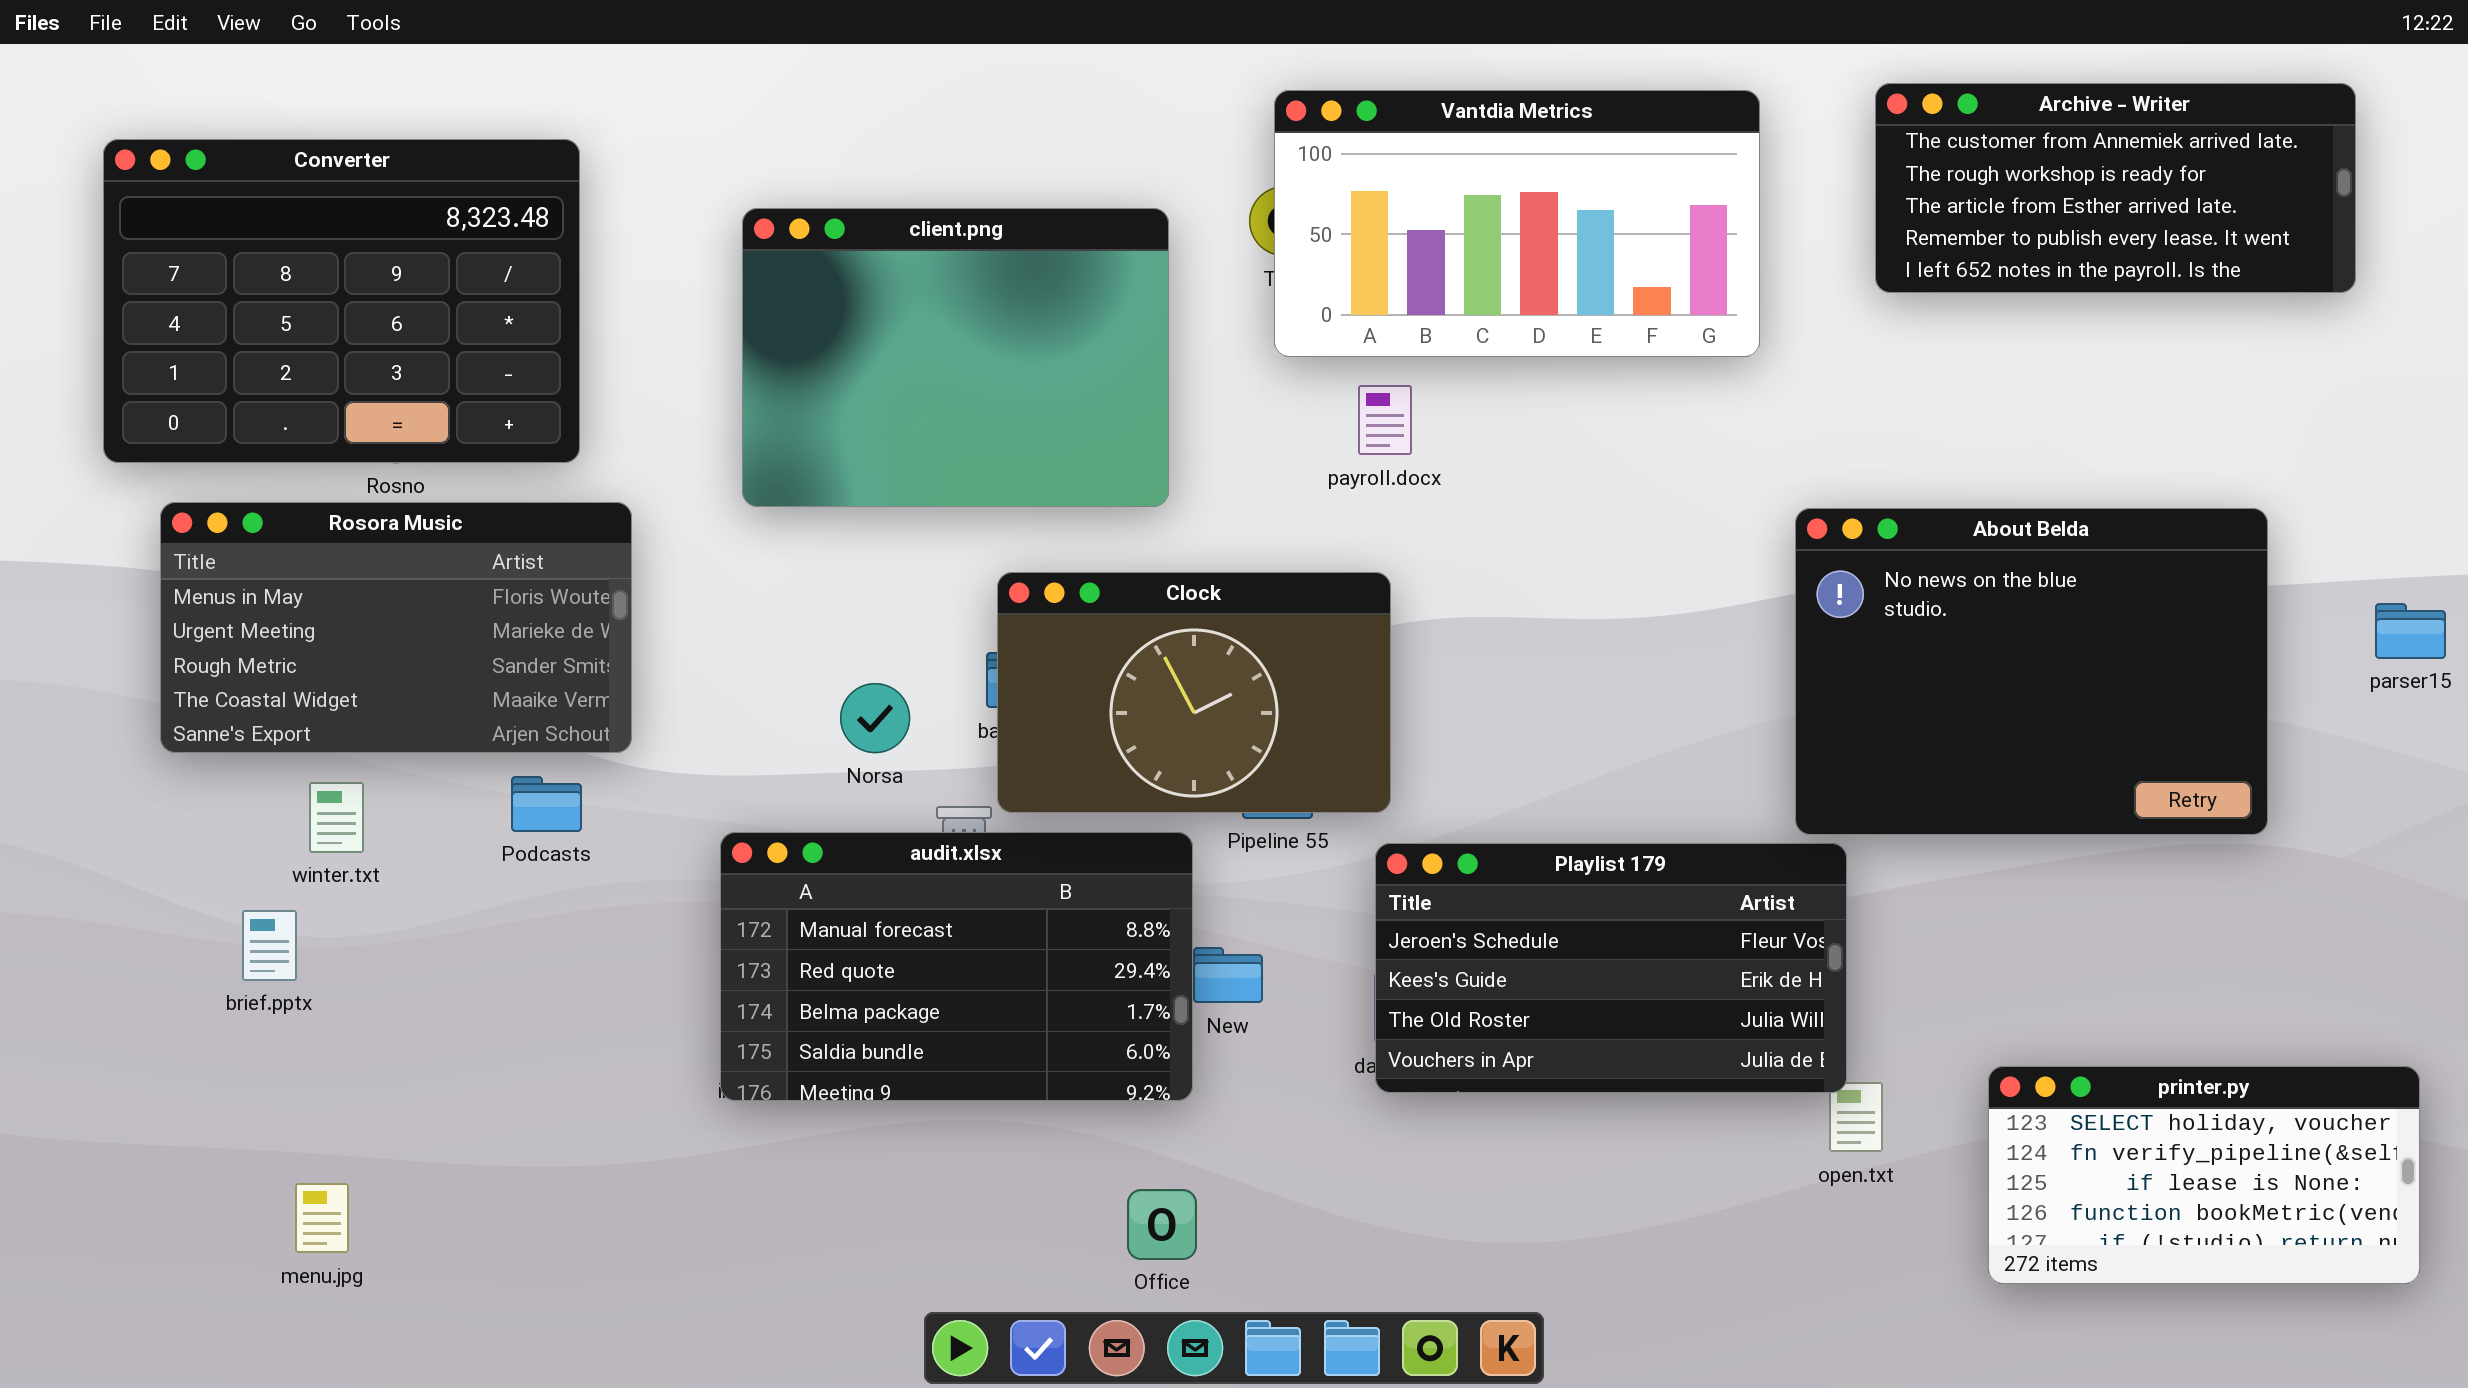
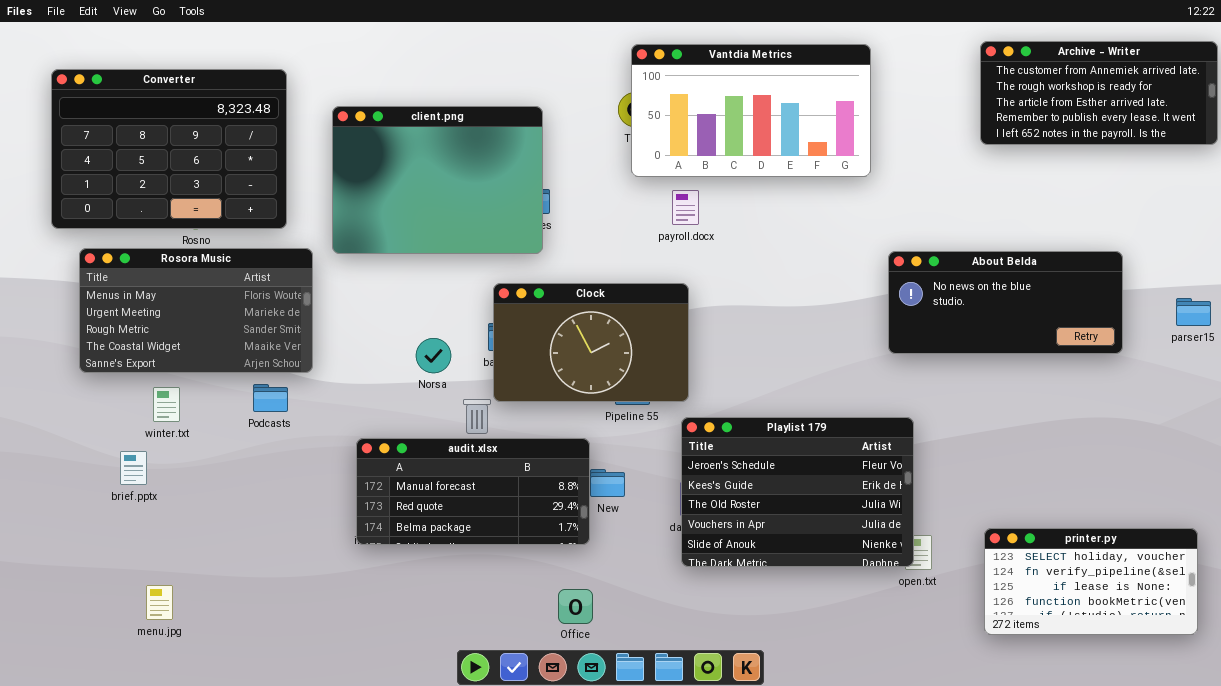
Archive - Writer: [1875,83,2356,293] -> [980,41,1218,145], moved
client.png: [742,208,1169,507] -> [332,106,543,254], moved
About Belda: [1795,508,2268,835] -> [888,251,1123,354], resized
audit.xlsx: [720,832,1193,1101] -> [356,438,590,545], resized
Playlist 179: [1375,843,1847,1093] -> [681,417,914,567], resized

